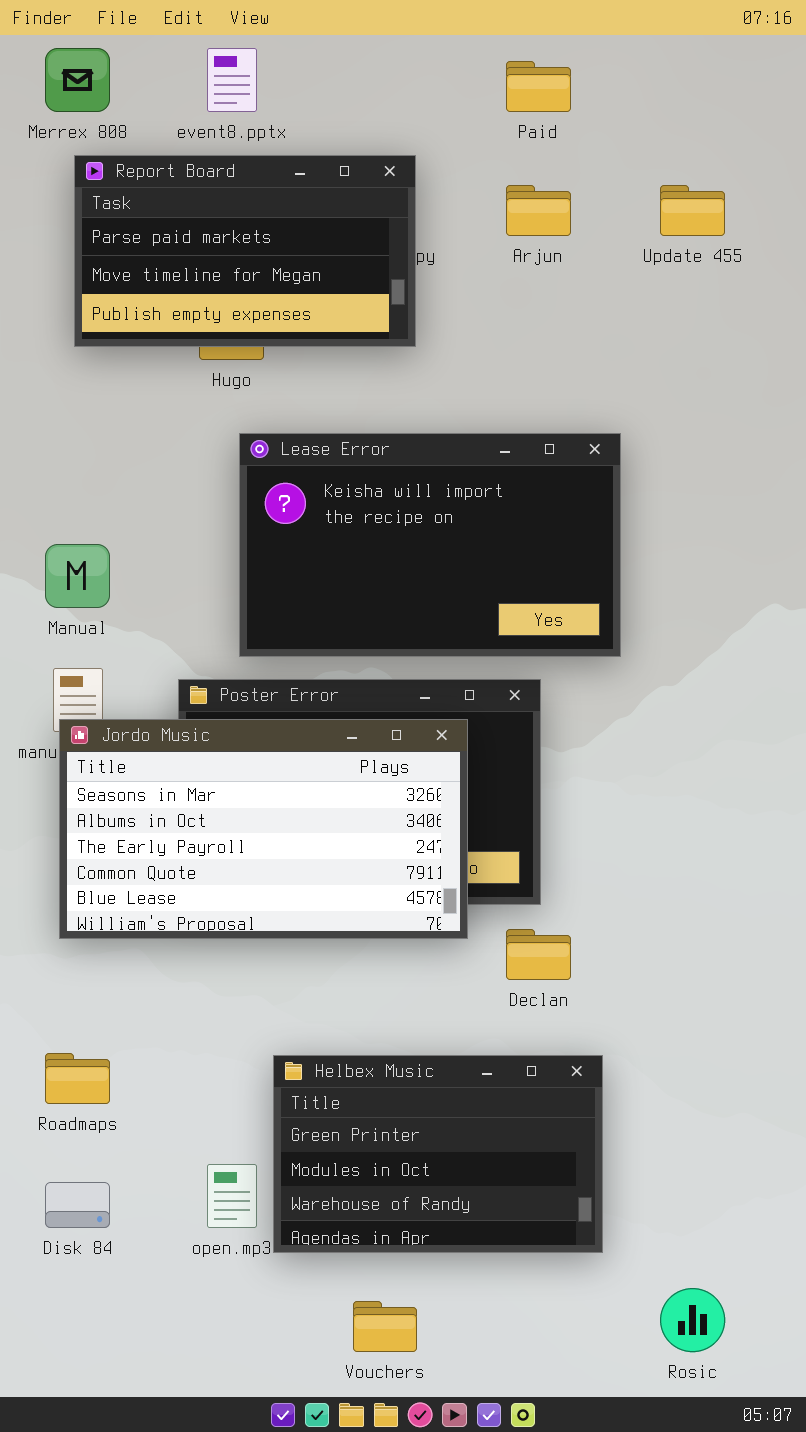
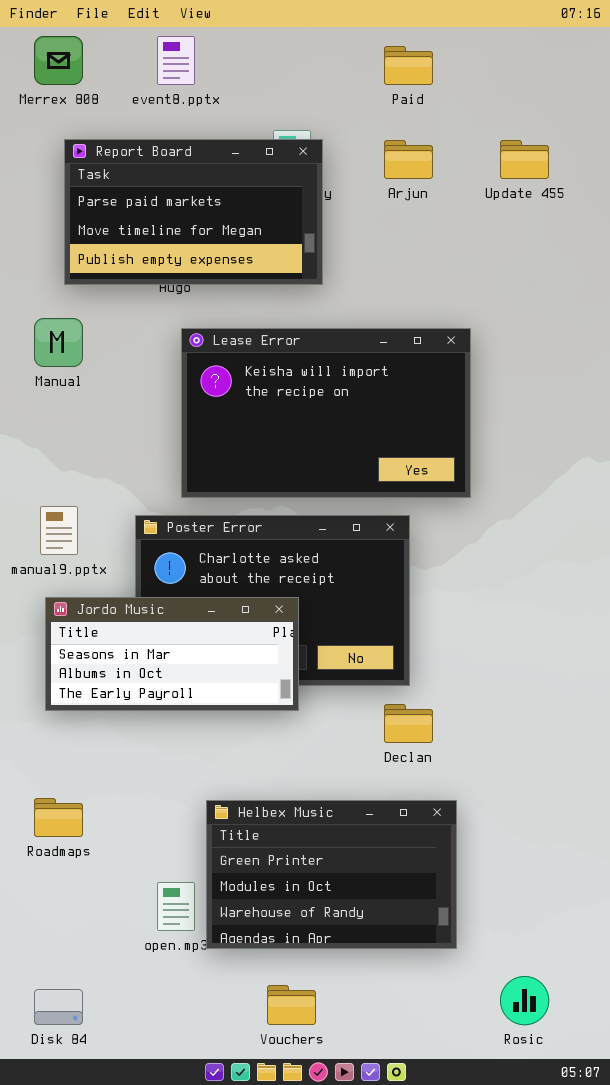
Report Board: [74,155,416,347] -> [64,139,323,285], moved
Manual: [45,544,110,608] -> [34,318,83,367], moved
Jordo Music: [59,719,468,939] -> [45,597,299,711], resized
Disk 84: [45,1182,110,1228] -> [34,989,83,1025], moved

